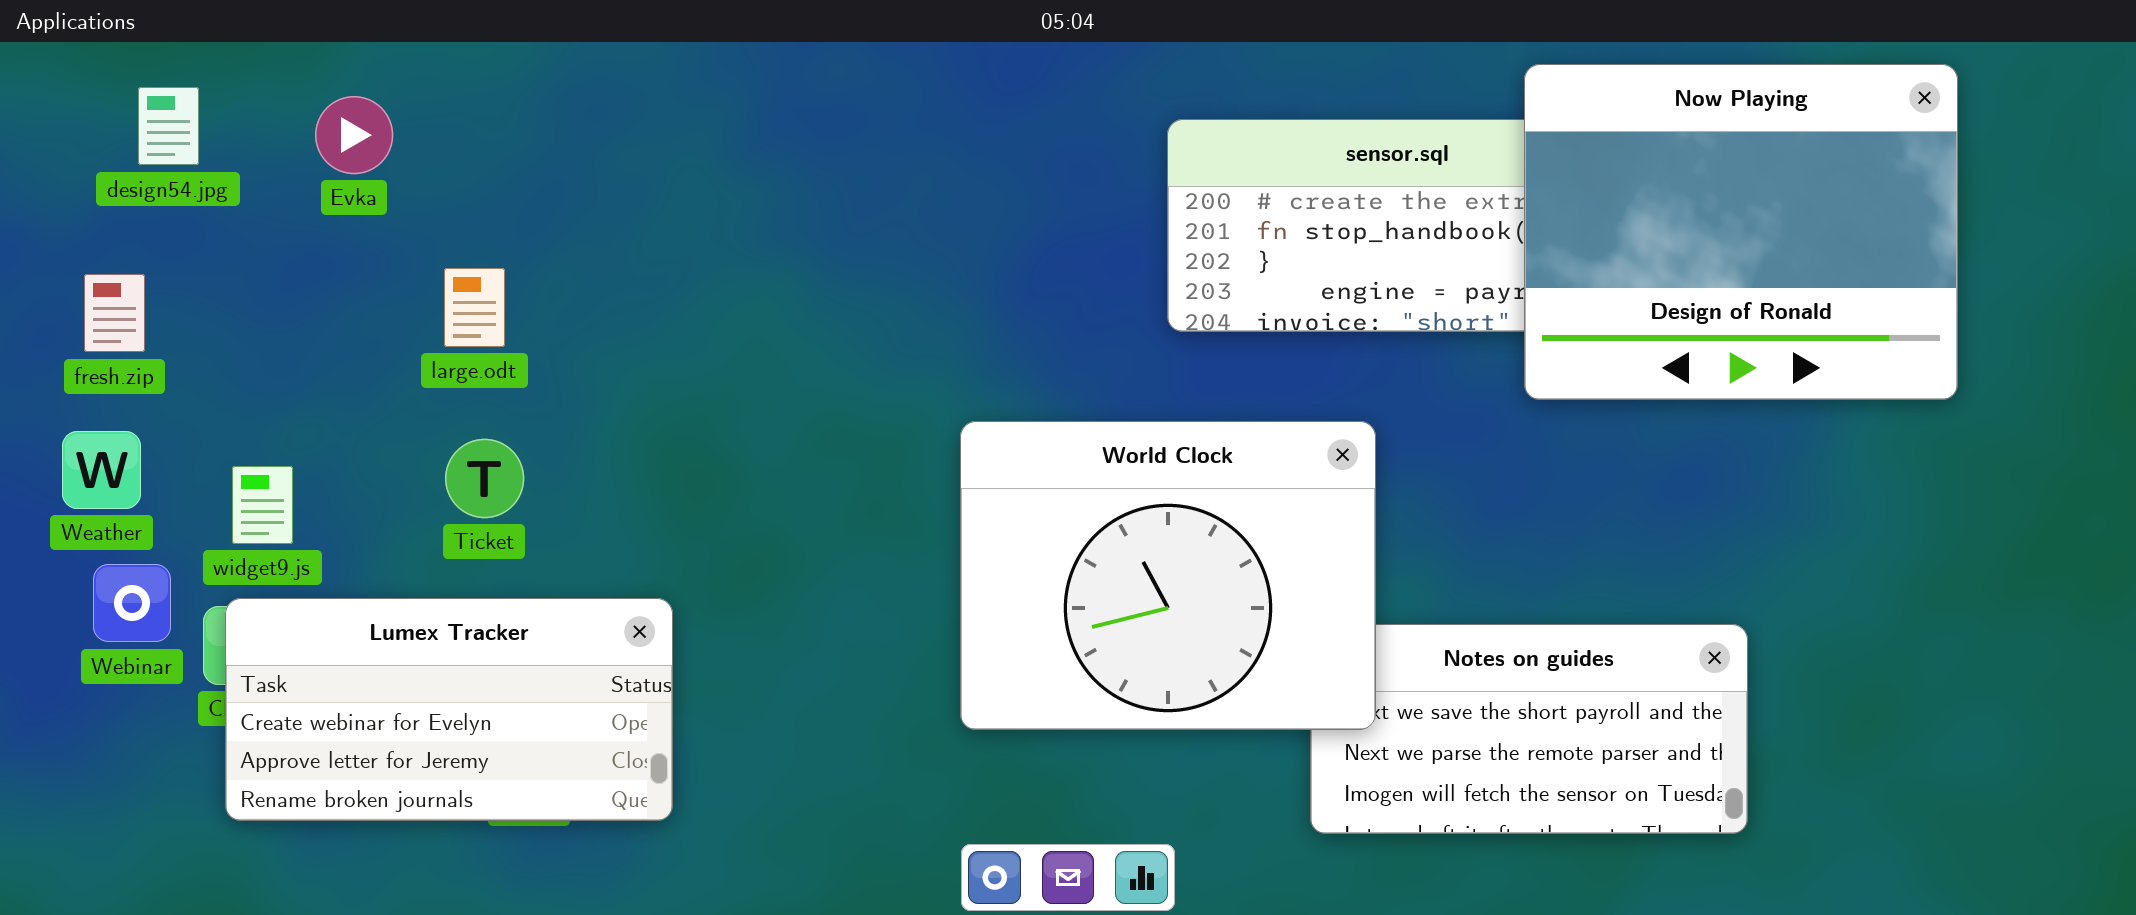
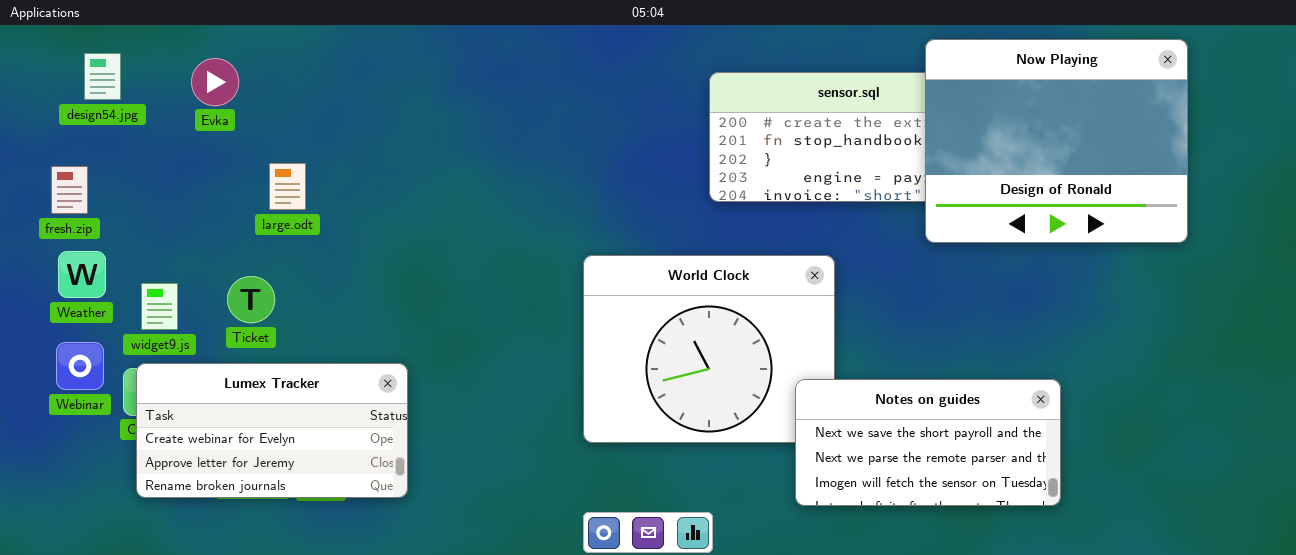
Weather: [62,431,141,509] -> [58,251,106,298], moved
Ticket: [445,439,524,518] -> [227,276,275,323], moved
Notes on guides: [1310,624,1748,834] -> [795,379,1061,506], raised

